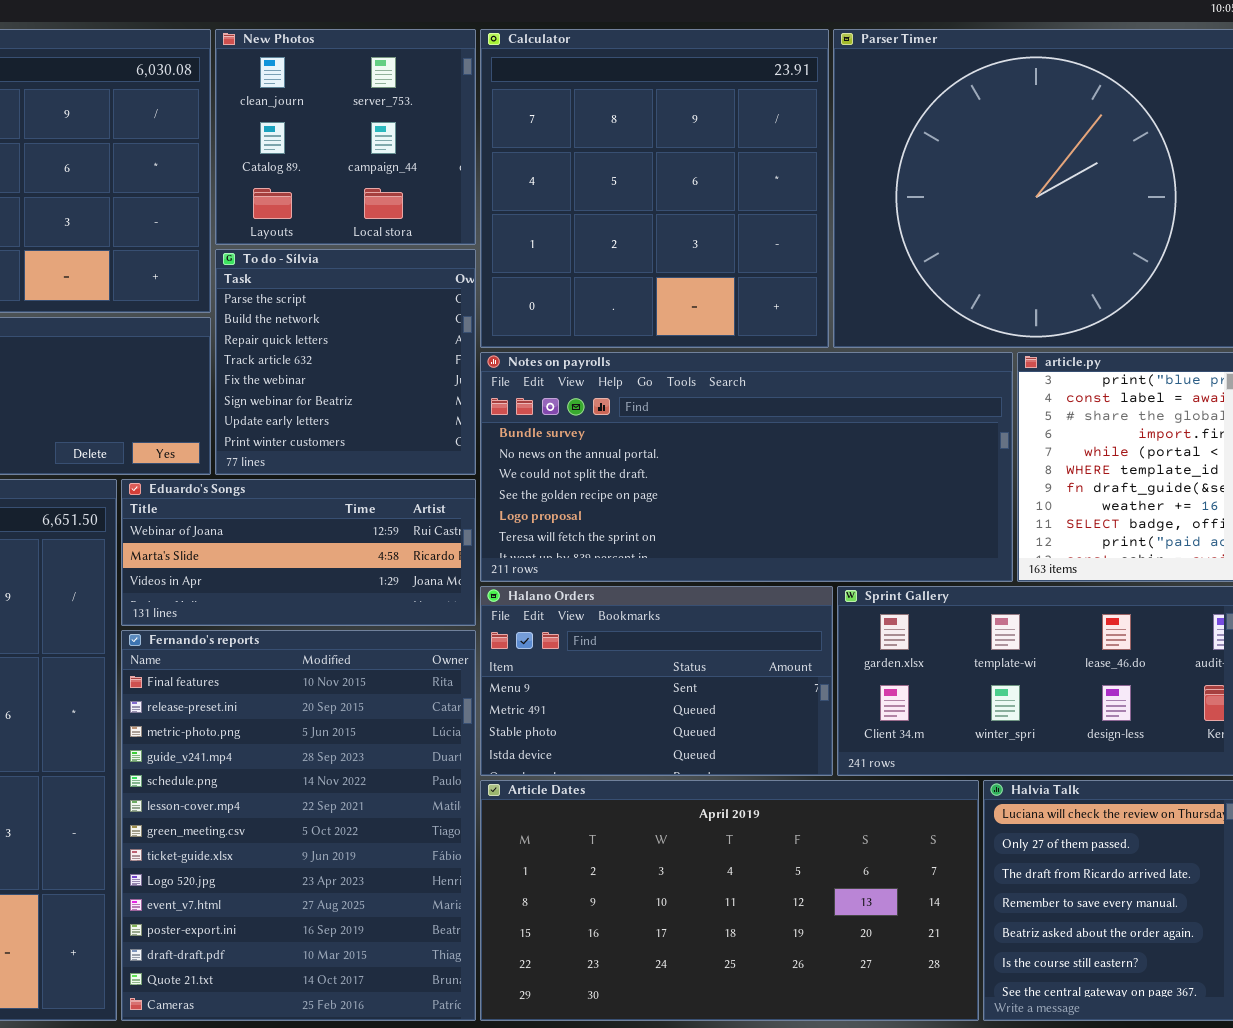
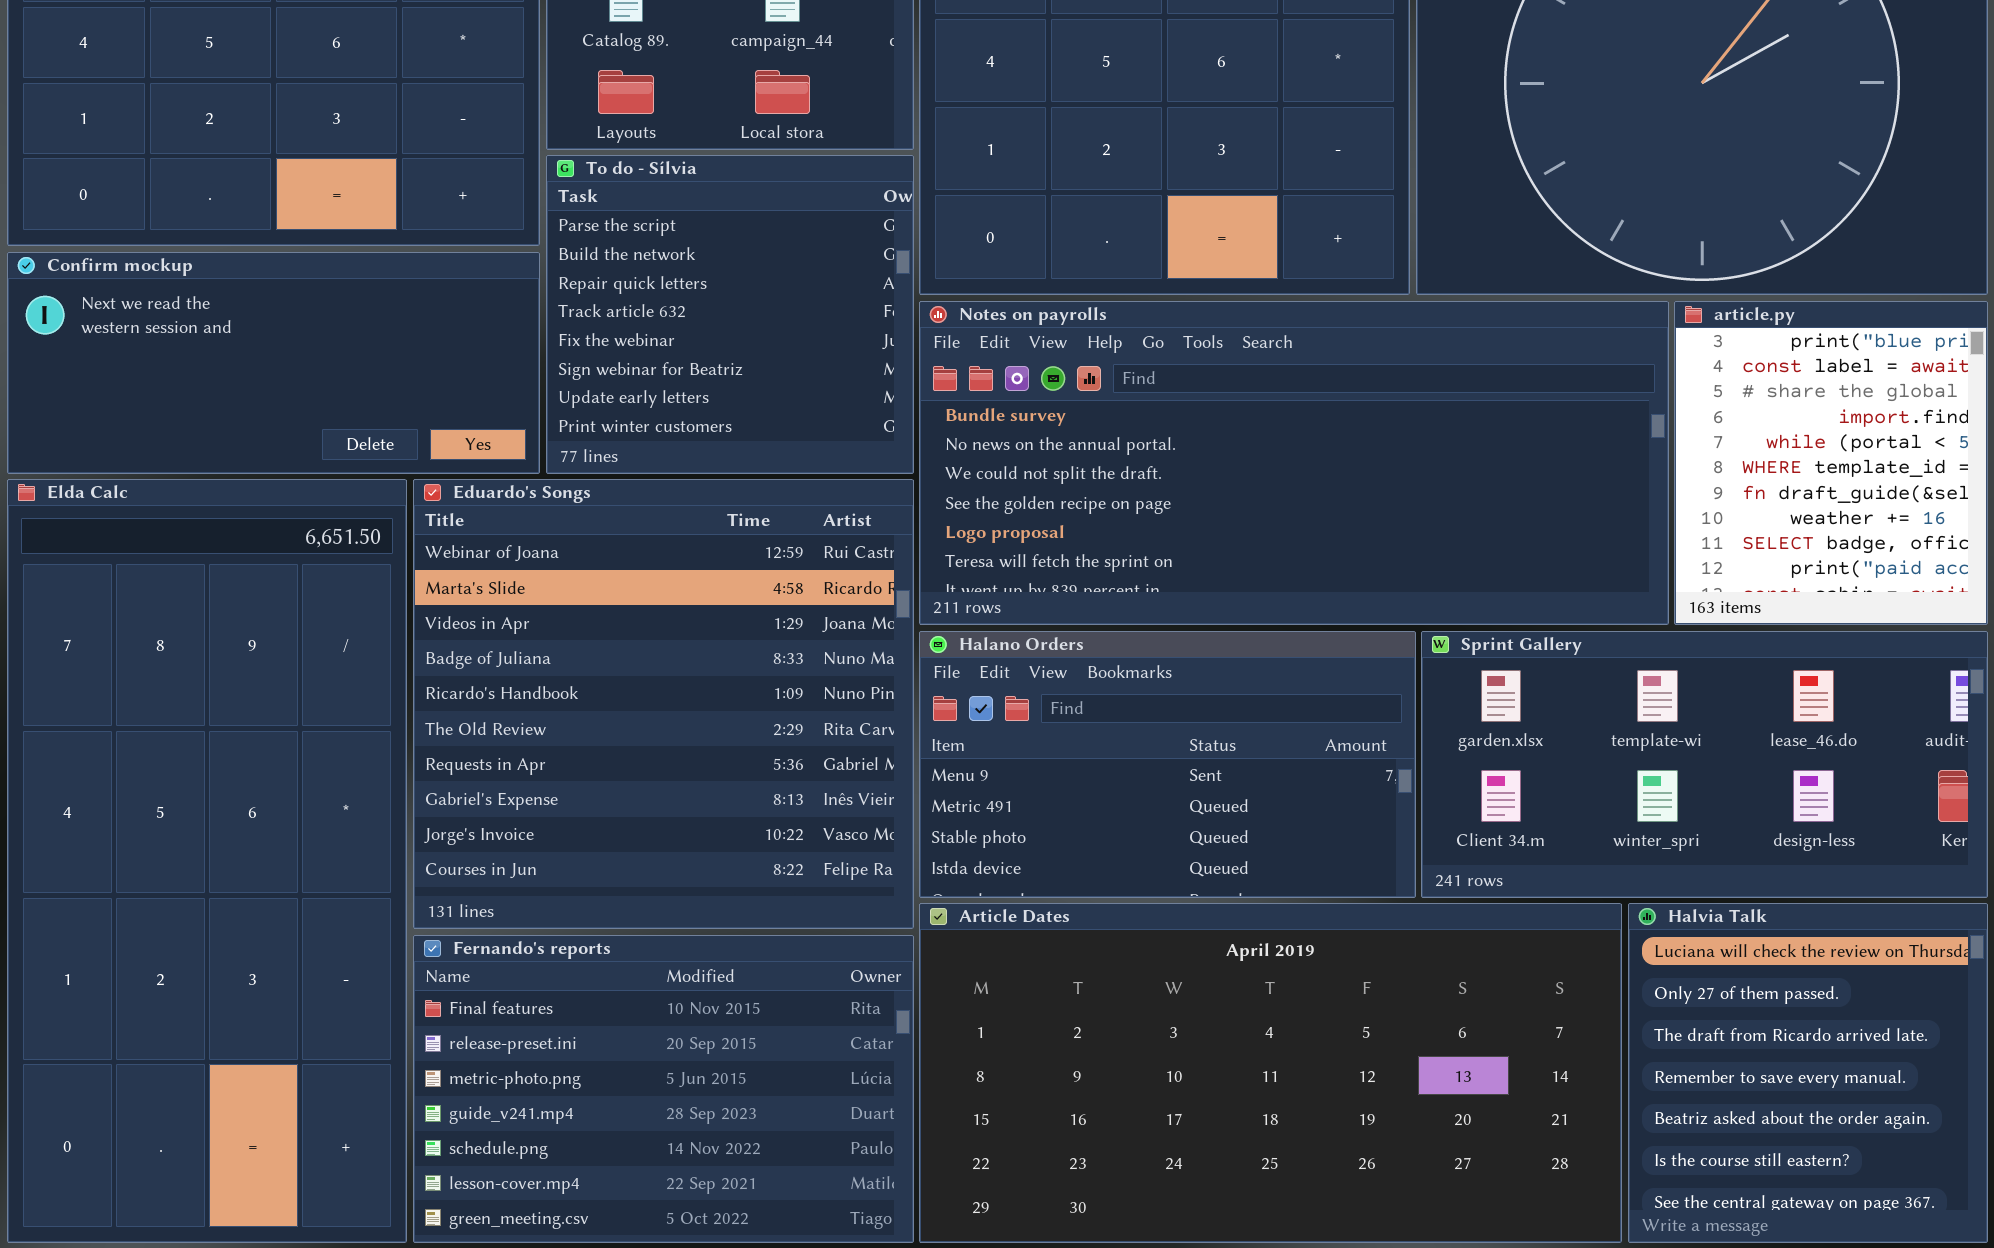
Eduardo's Songs: [121,479,476,626] -> [413,479,914,929], resized
Fernando's reports: [121,630,476,1021] -> [413,935,914,1243], resized

